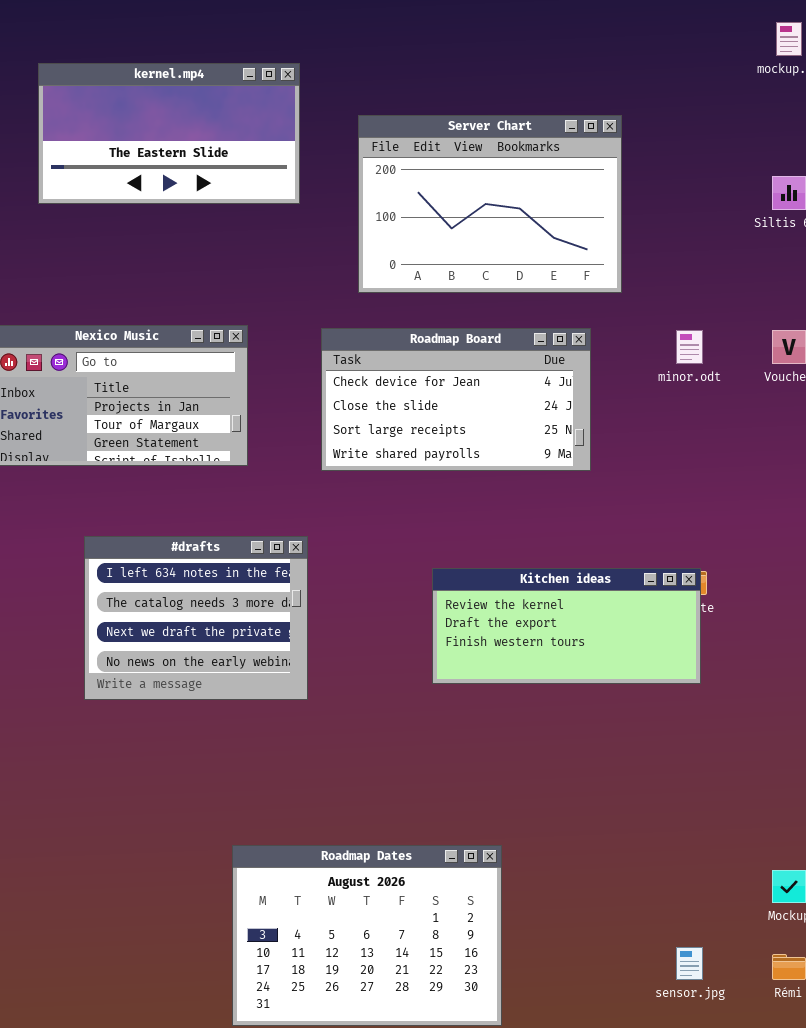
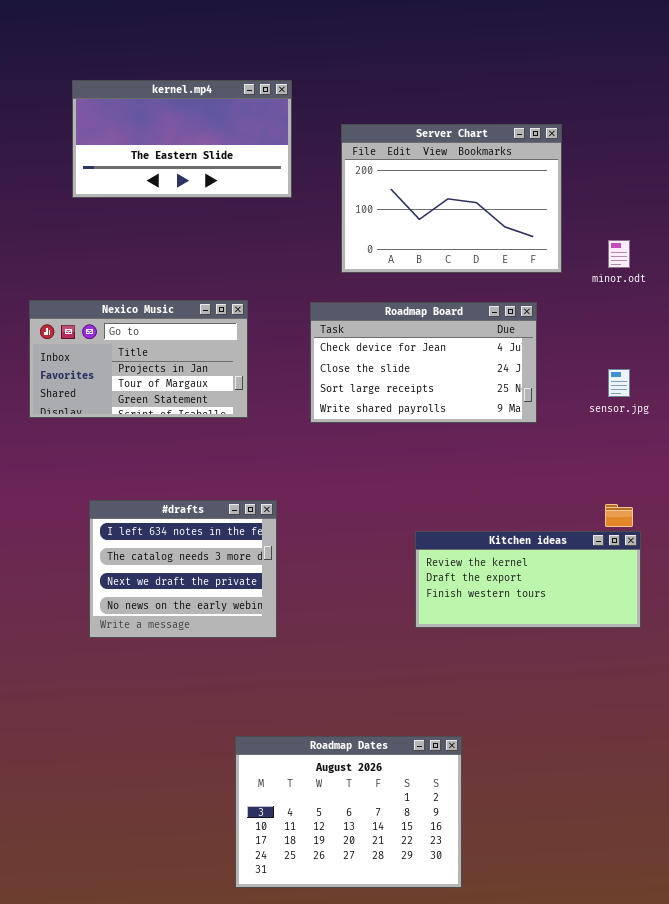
minor.odt: [676,330,703,364] -> [608,240,630,268], moved
#drafts: [84,536,308,700] -> [89,500,277,638], moved
Kitchen ideas: [432,568,701,684] -> [415,531,641,628], moved
sensor.jpg: [676,947,703,980] -> [608,369,630,397], moved

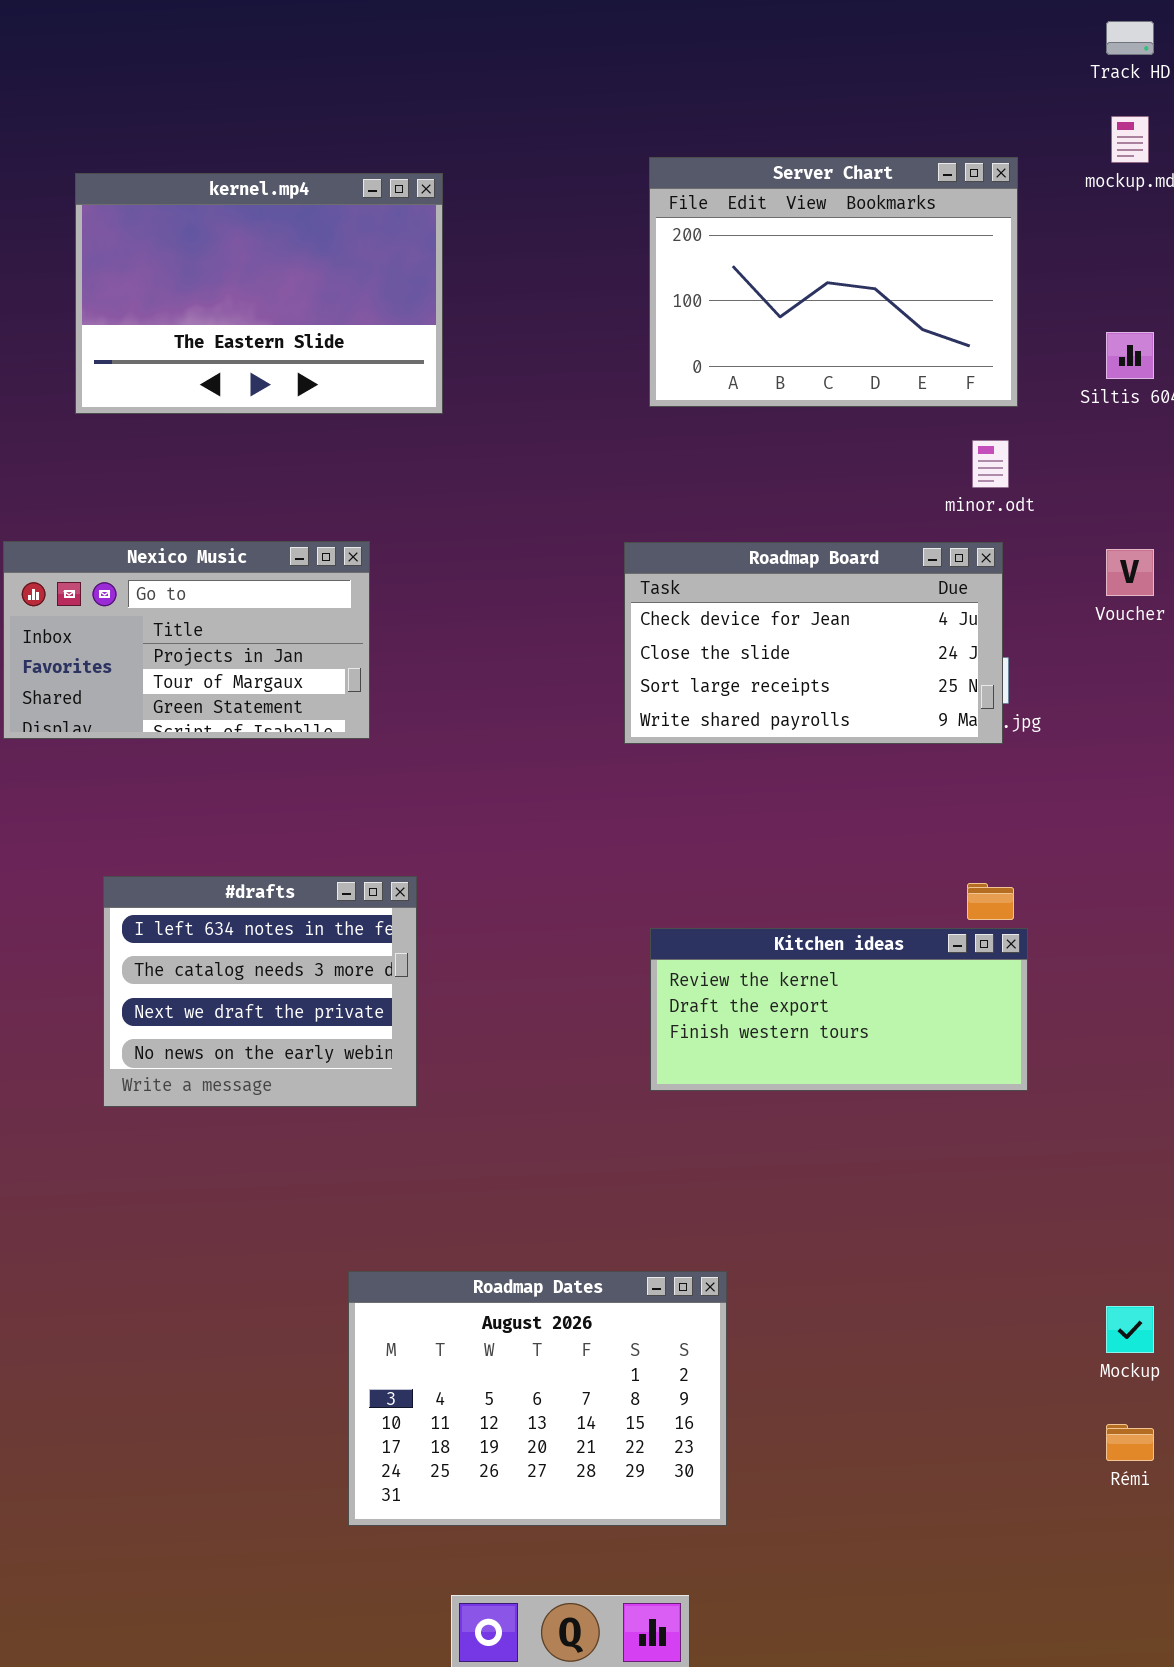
kernel.mp4: [72,80,292,198] -> [75,173,443,414], resized
Server Chart: [341,124,562,273] -> [649,157,1018,407], moved
Roadmap Board: [310,302,537,423] -> [624,542,1003,744], moved

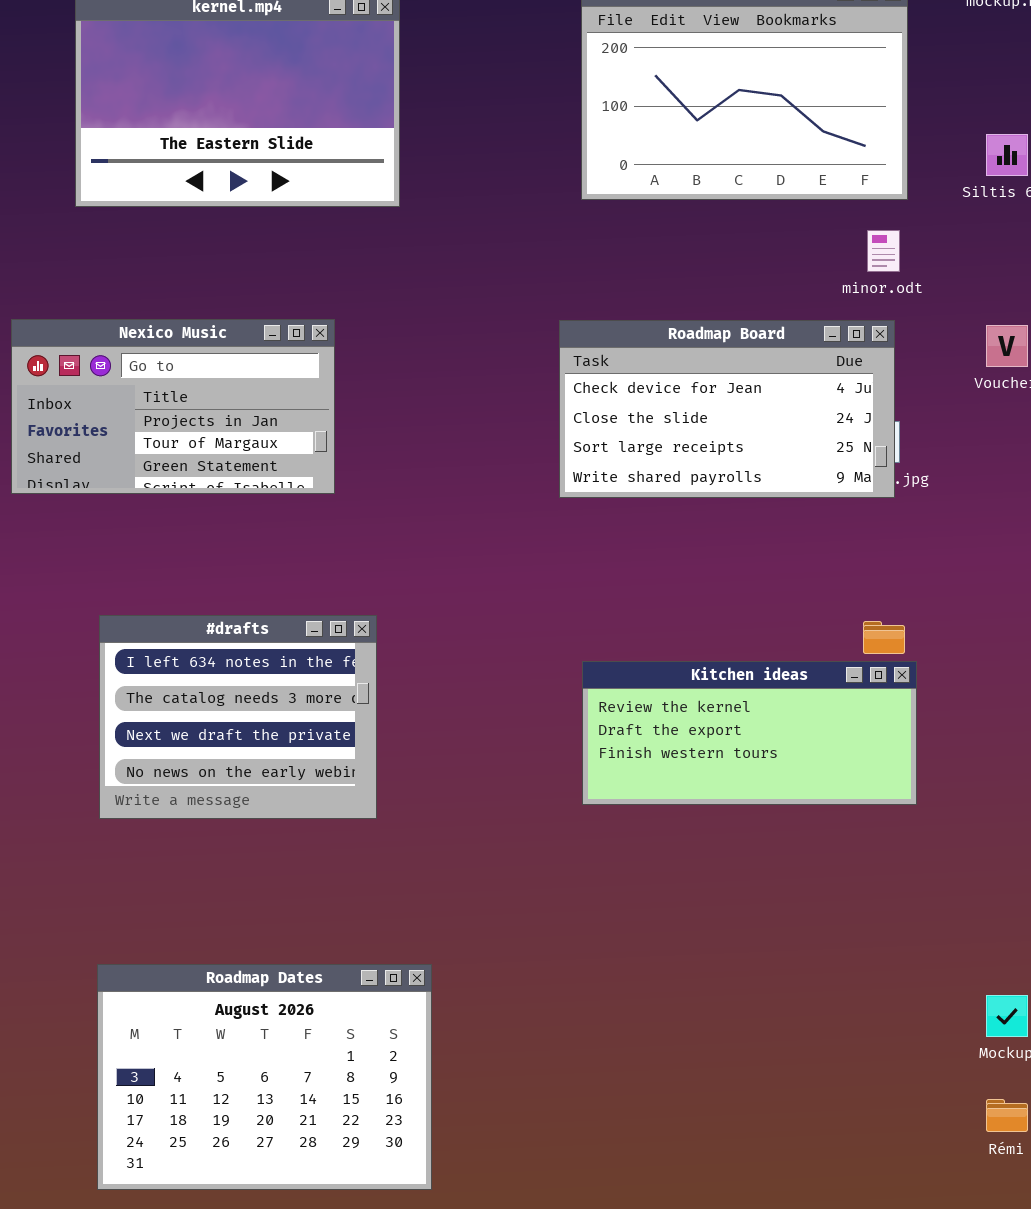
Roadmap Dates: [348,1271,727,1526] -> [97,964,432,1190], moved

